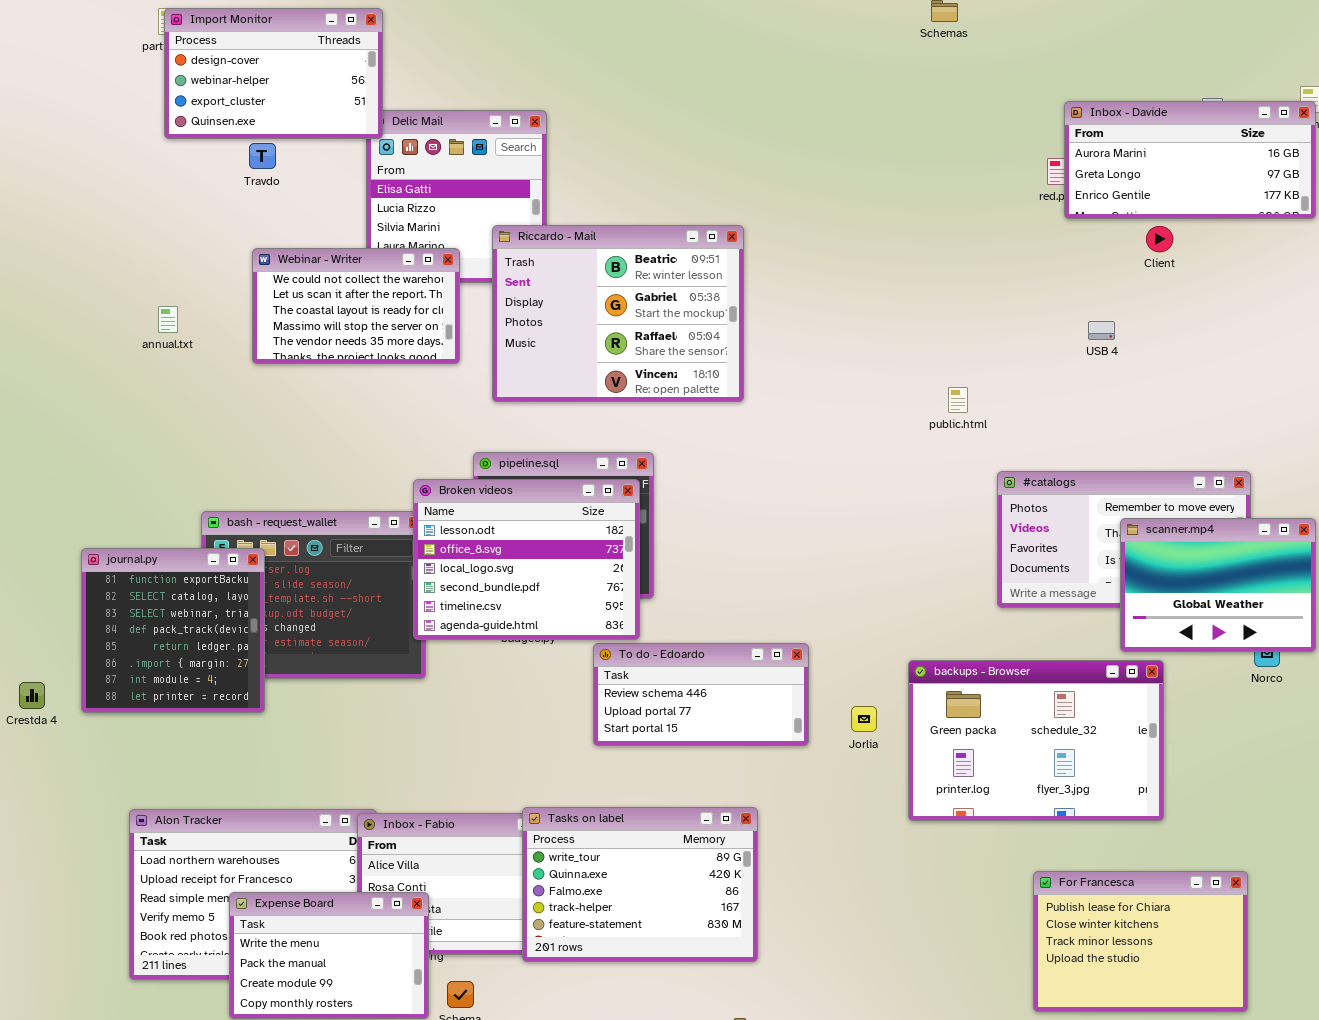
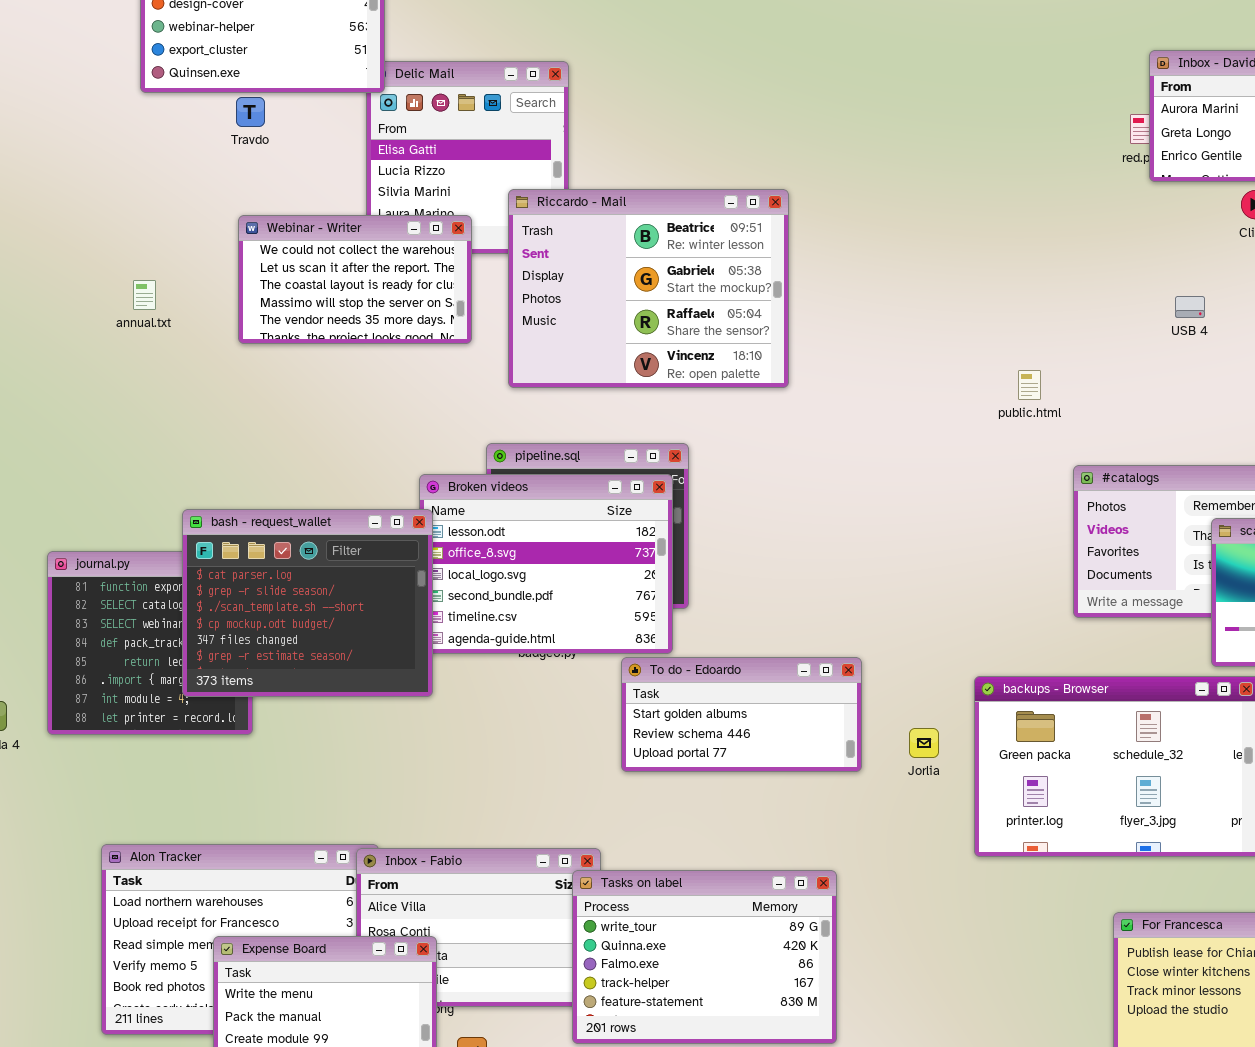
bash - request_wallet: [201,511,426,679] -> [182,509,433,697], raised
To do - Edoardo: [593,643,809,746] -> [621,657,862,772], scrolled up 1 row
Tasks on label: [522,807,758,962] -> [572,870,837,1044], moved

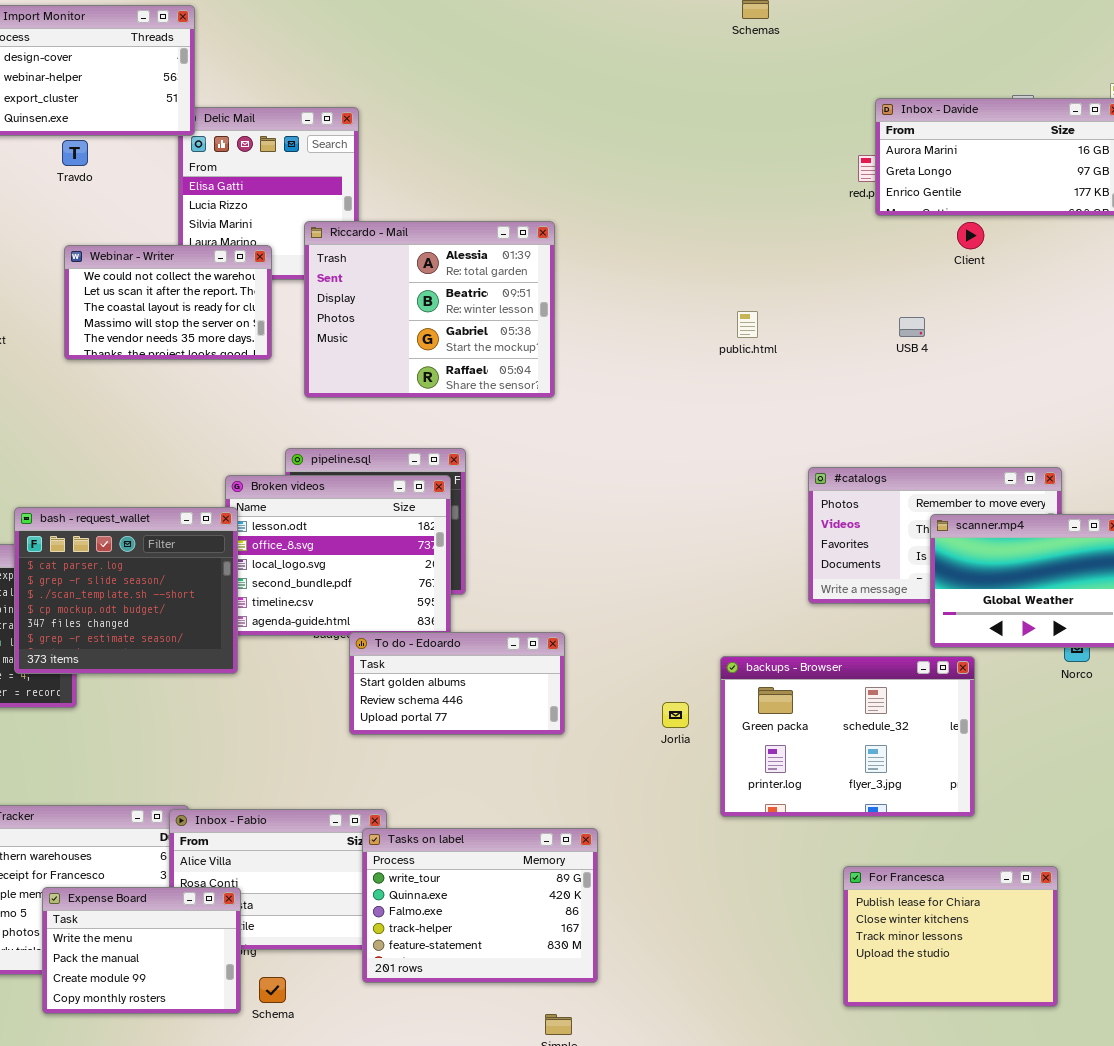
Riccardo - Mail: [508,189,789,388] -> [304,221,555,398], scrolled up 1 row
public.html: [1018,370,1041,400] -> [737,311,758,338], moved
To do - Edoardo: [621,657,862,772] -> [349,632,565,735], moved

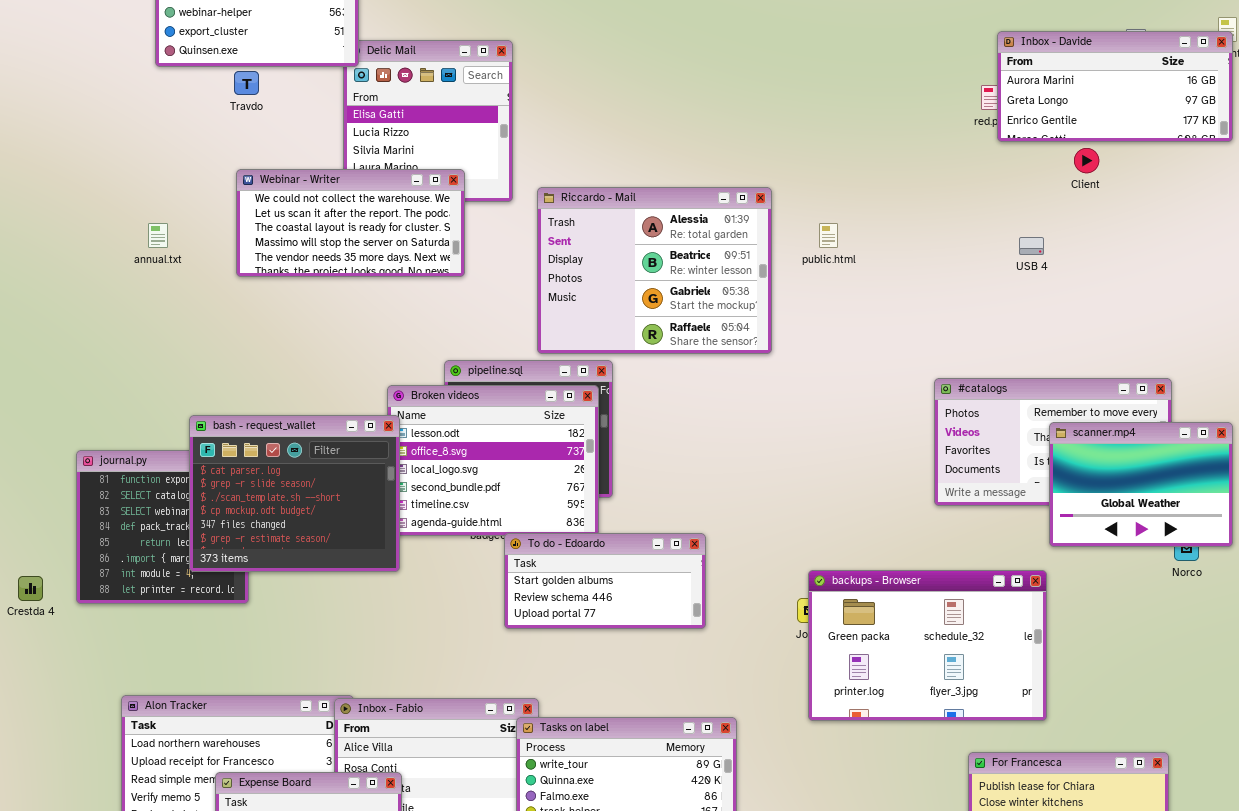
Riccardo - Mail: [304,221,555,398] -> [537,187,772,354], moved
Webinar - Writer: [64,245,272,360] -> [236,169,465,277], resized
public.html: [737,311,758,338] -> [819,223,838,248], moved
backups - Browser: [720,656,975,817] -> [808,570,1047,721], moved

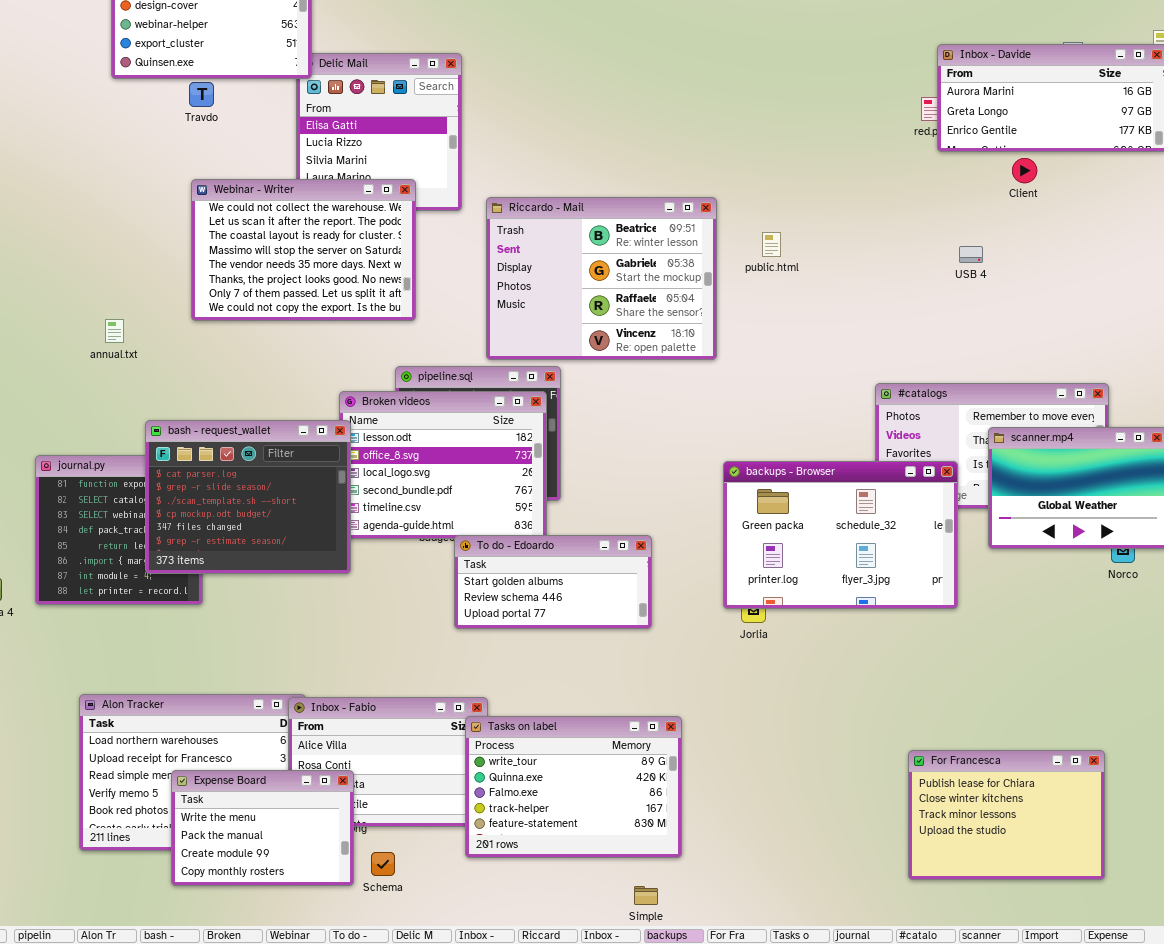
Webinar - Writer: [236,169,465,277] -> [191,179,416,321], resized
Riccardo - Mail: [537,187,772,354] -> [486,197,717,360], scrolled down 1 row
annual.txt: [148,223,168,248] -> [105,319,124,343], moved
backups - Browser: [808,570,1047,721] -> [723,461,958,609], moved

